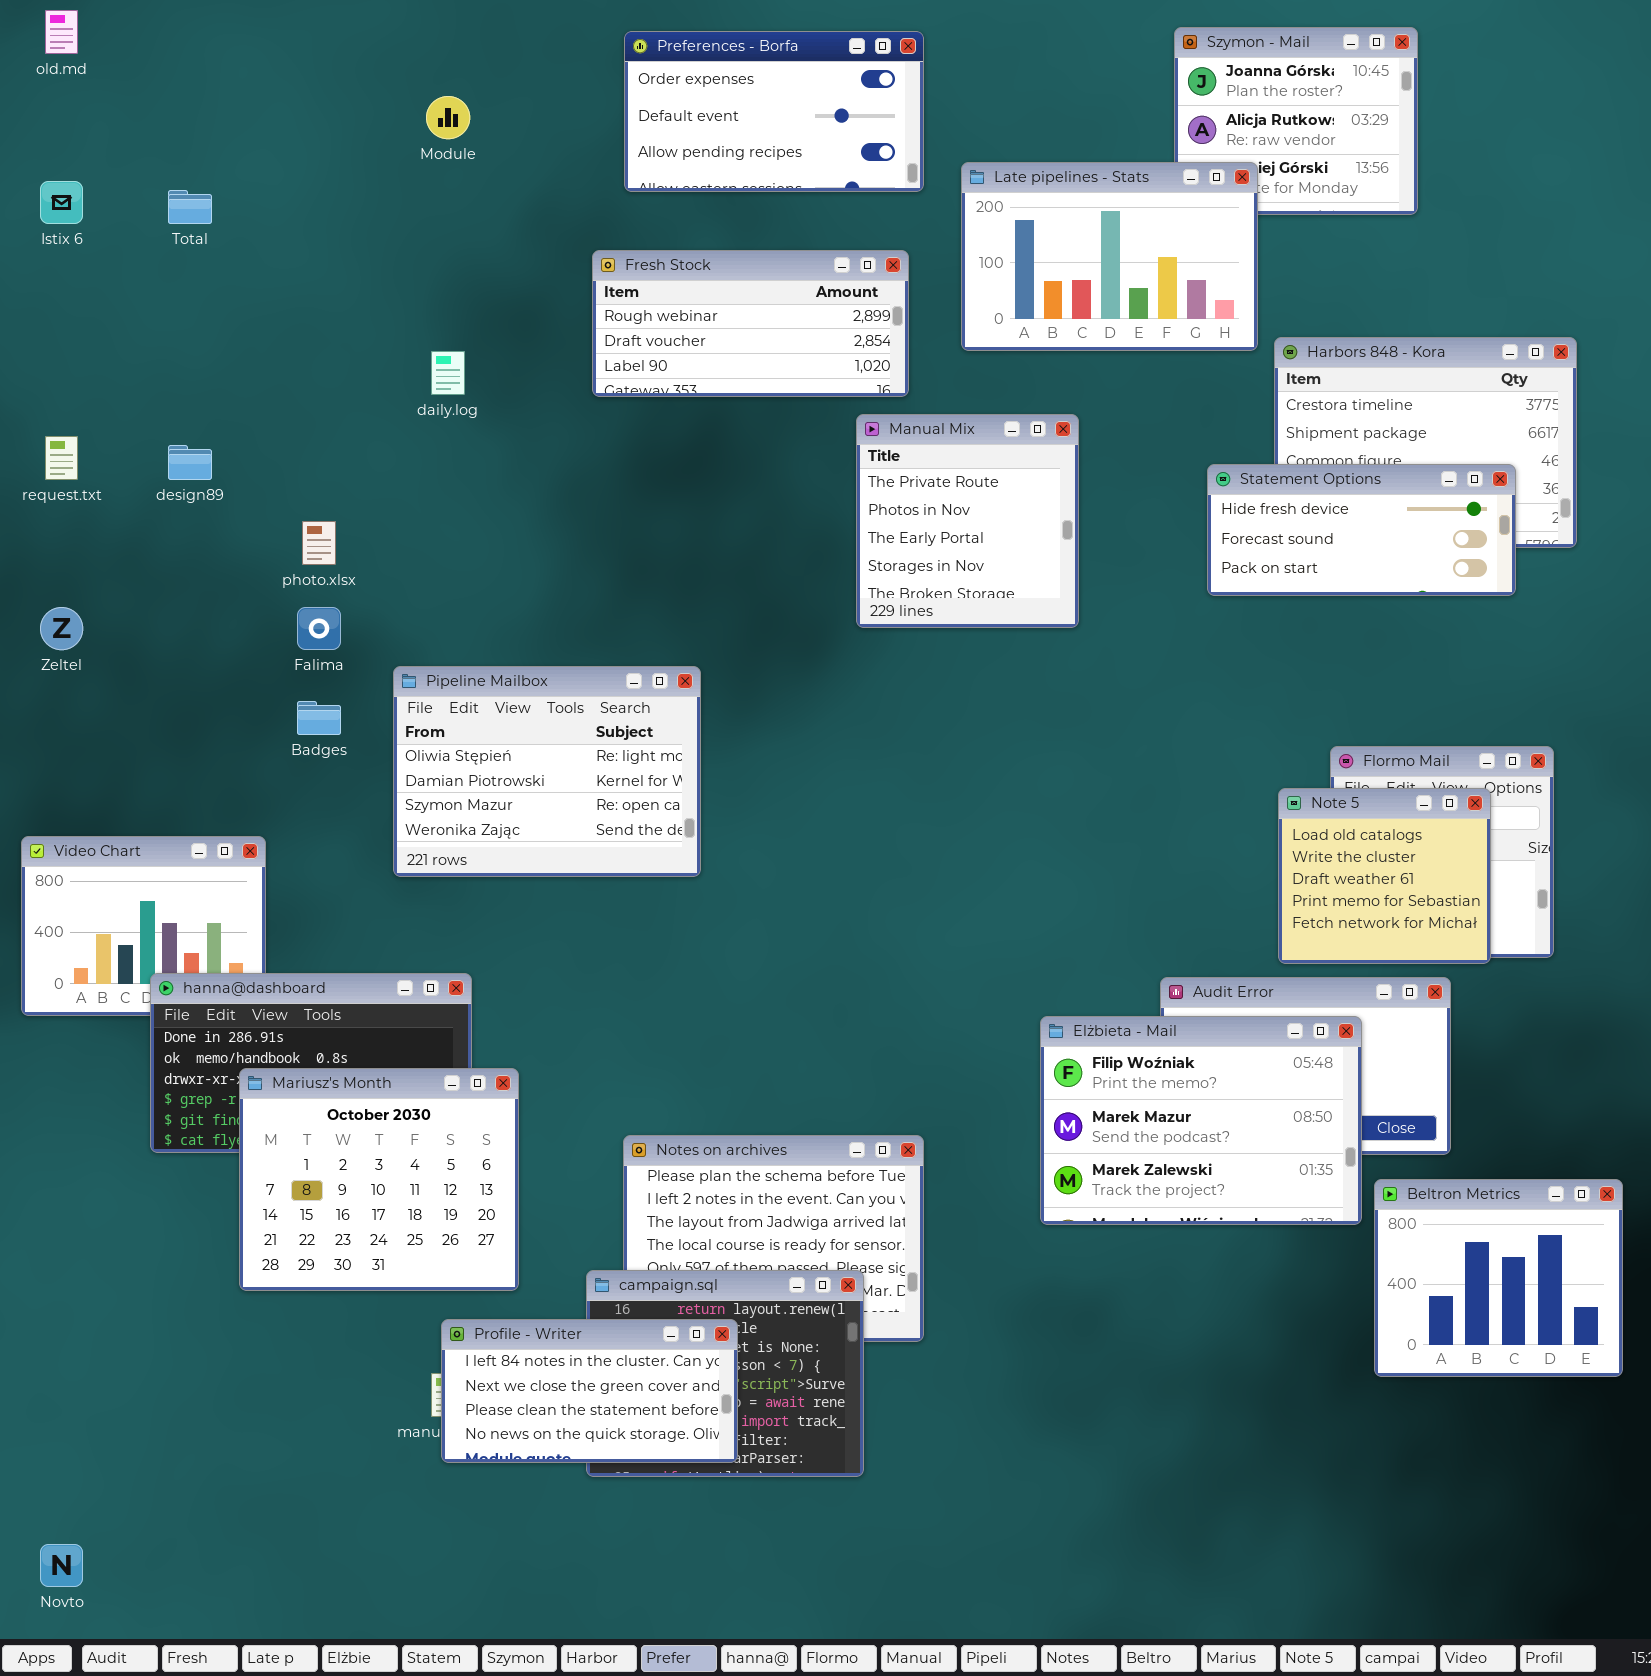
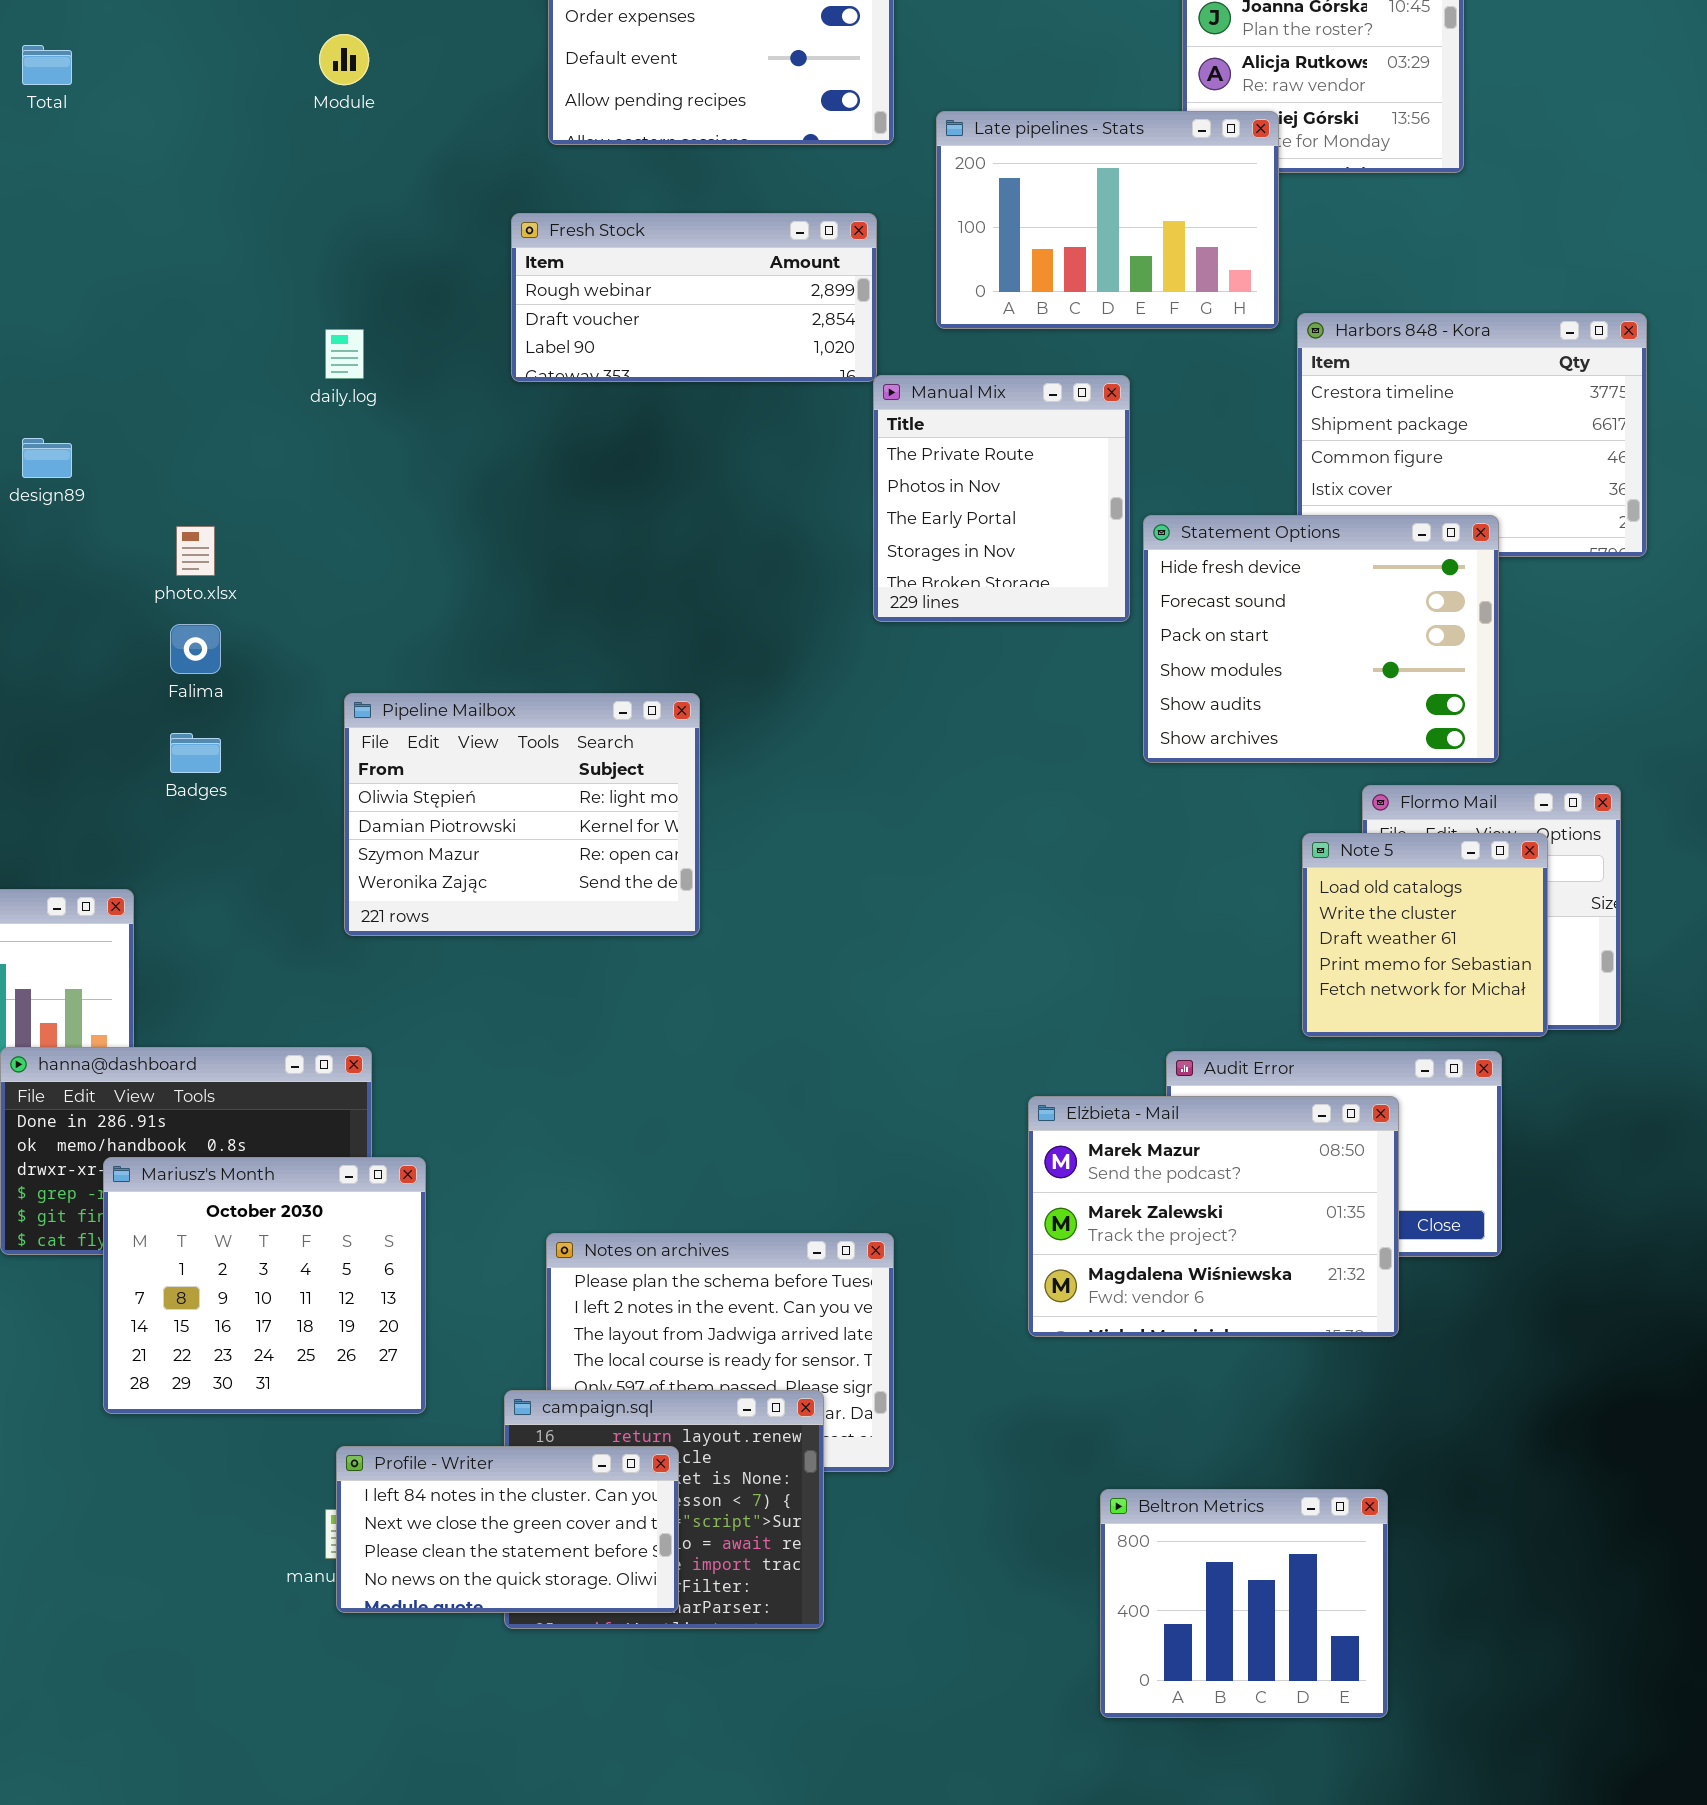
Total: [168,190,212,224] -> [22,45,72,85], moved
Manual Mix: [856,414,1079,628] -> [873,375,1130,622], moved
Statement Options: [1207,464,1516,596] -> [1143,515,1499,763], moved, resized
Pipeline Mailbox: [393,666,701,877] -> [344,693,700,936], moved
Elżbieta - Mail: [1040,1016,1362,1225] -> [1028,1096,1399,1337], scrolled down 1 row
Beltron Metrics: [1374,1179,1623,1377] -> [1100,1489,1388,1718], moved

